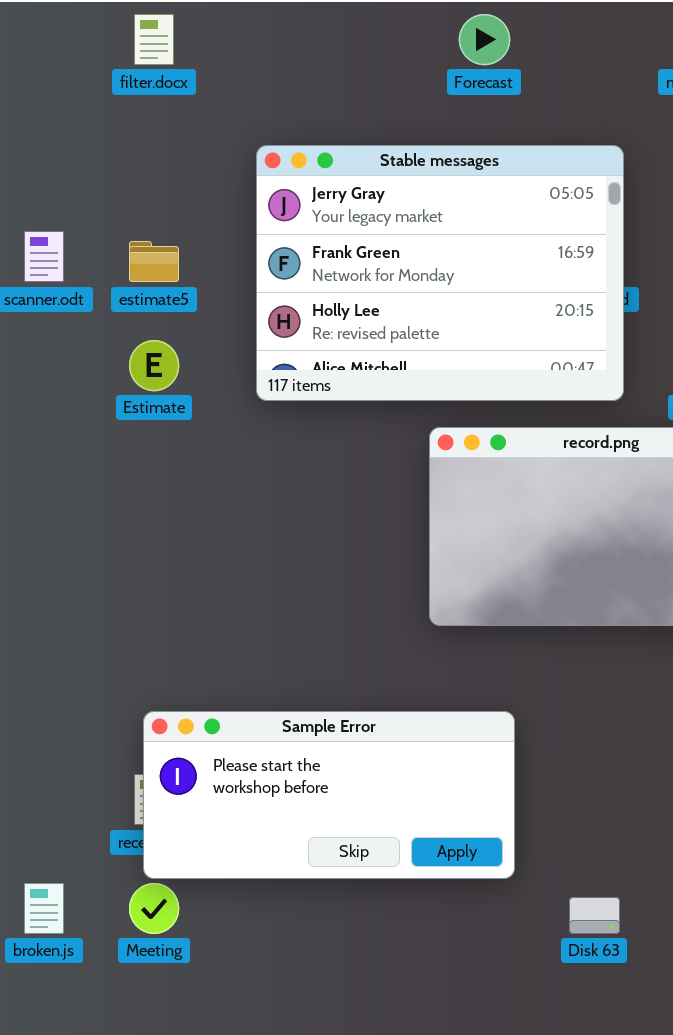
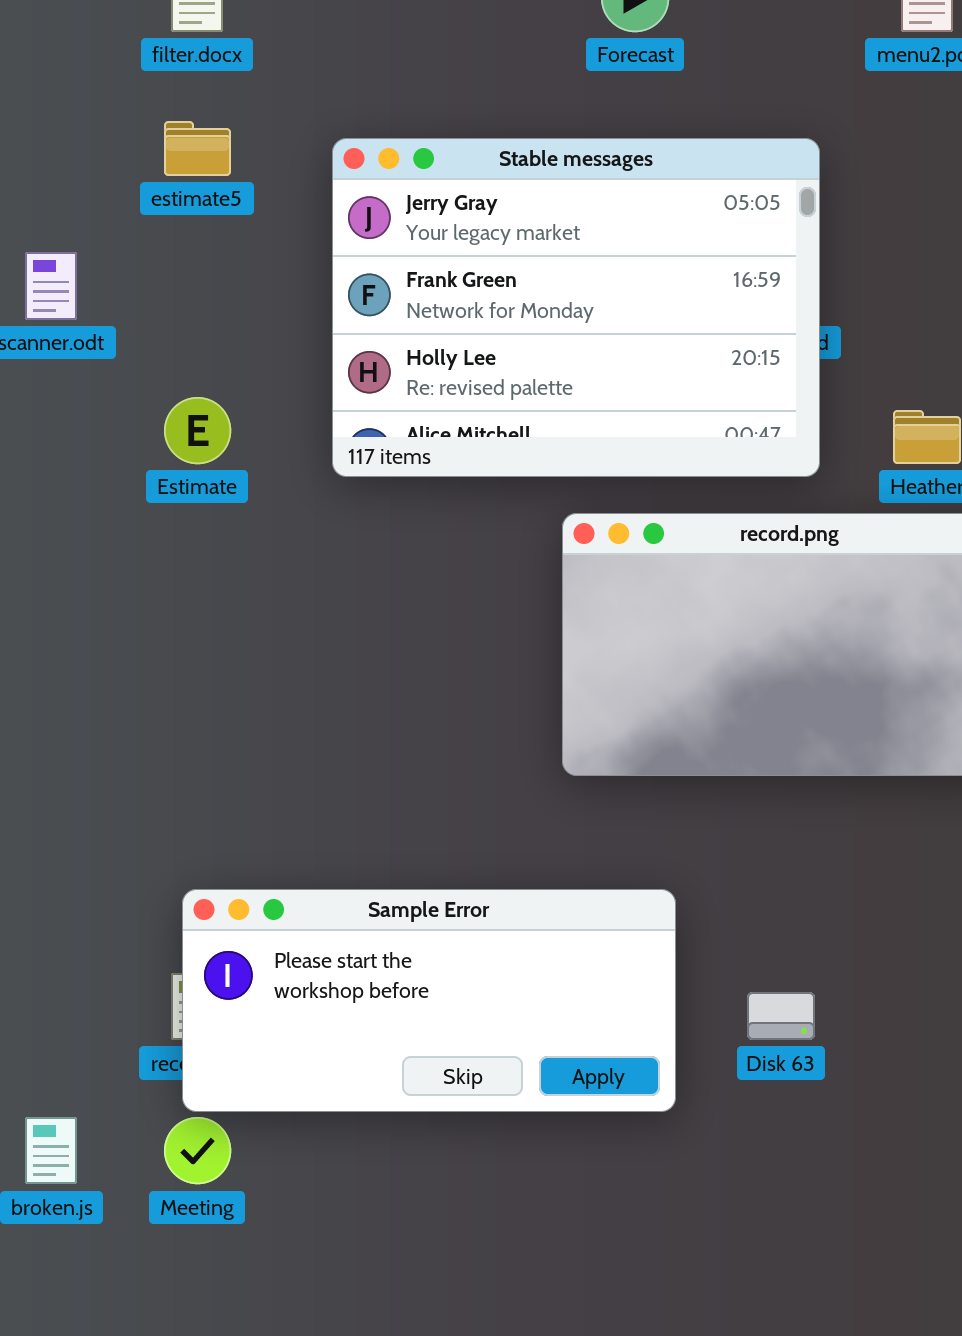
estimate5: [129,241,179,282] -> [164,121,231,176], moved
Disk 63: [569,897,620,934] -> [747,992,815,1040], moved

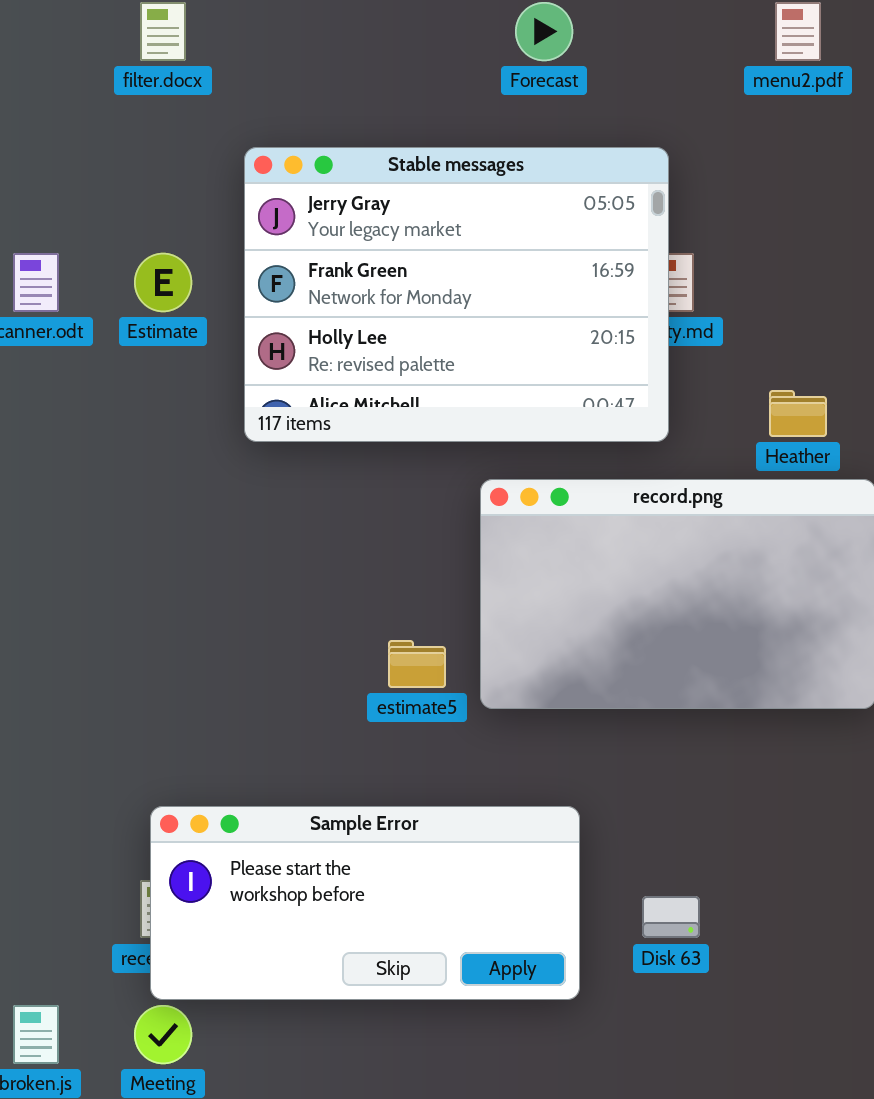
estimate5: [164,121,231,176] -> [388,640,446,688], moved
Stable messages: [332,138,820,477] -> [244,147,669,442], moved
Estimate: [164,397,231,464] -> [134,253,192,312], moved

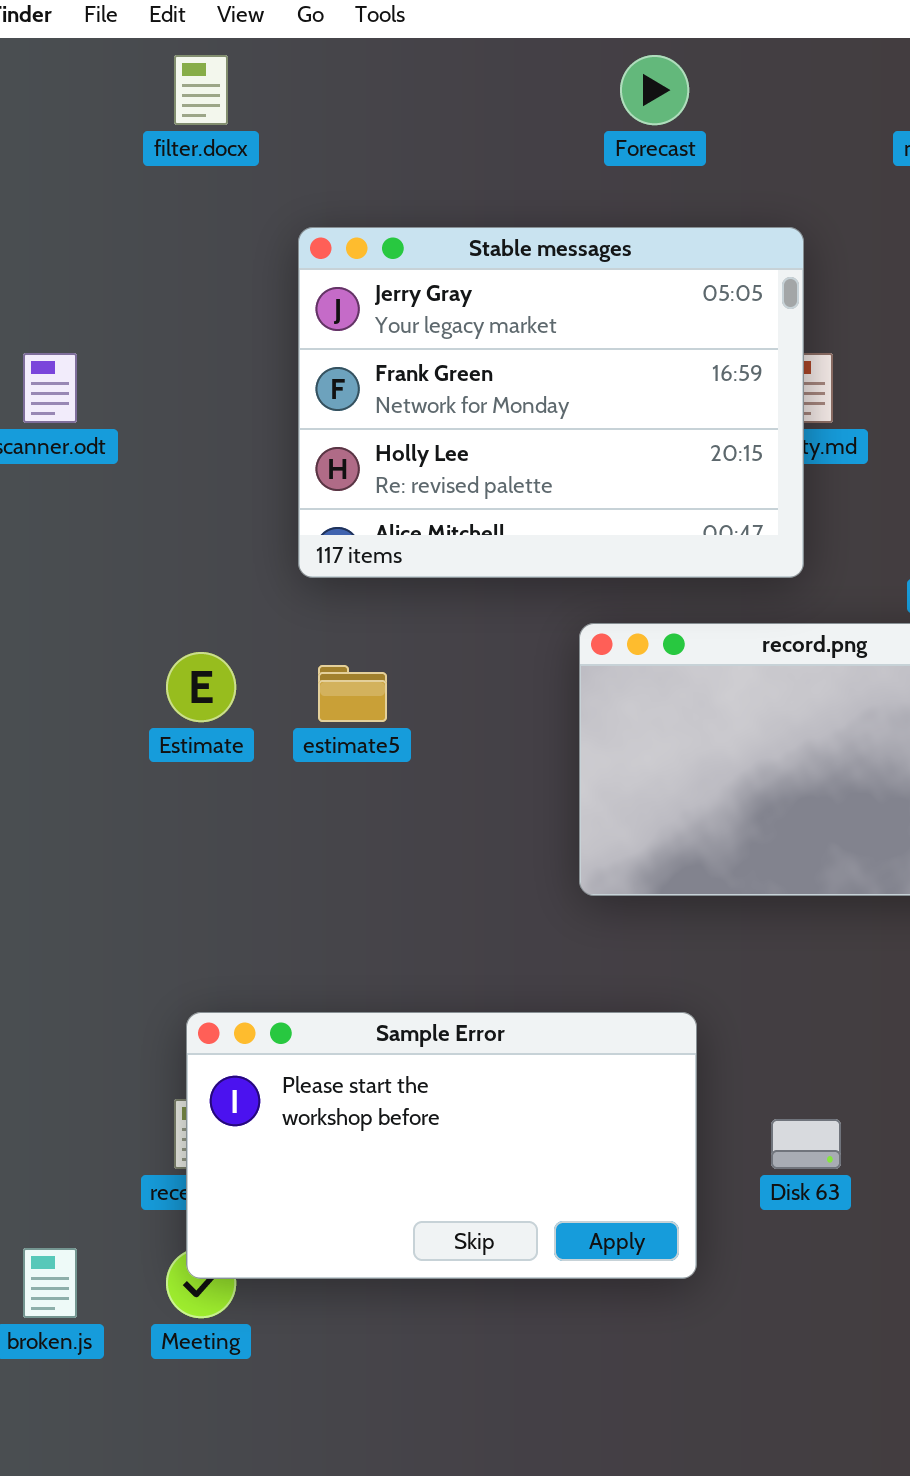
Estimate: [134,253,192,312] -> [166,652,236,722], moved
estimate5: [388,640,446,688] -> [318,665,387,722], moved
Sample Error: [150,806,580,1000] -> [186,1012,697,1279], resized

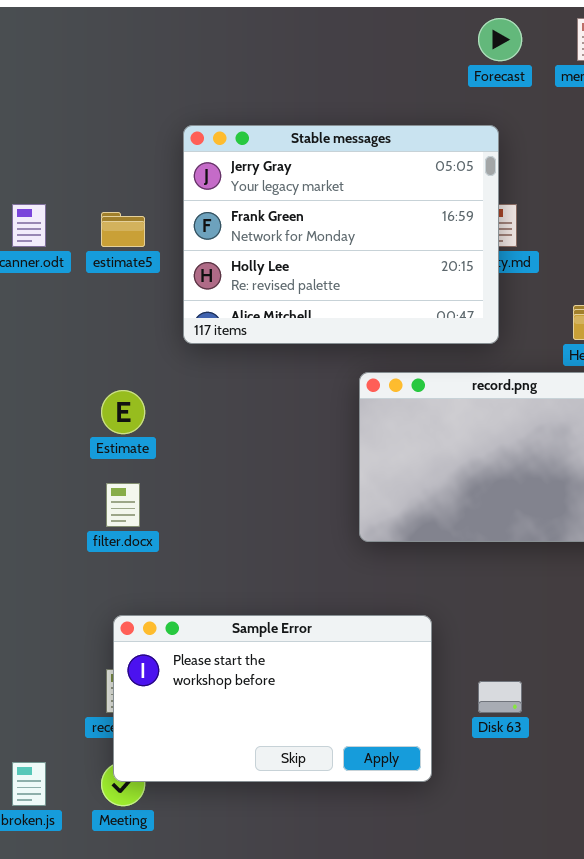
filter.docx: [174,55,228,125] -> [106,483,140,527], moved
Forecast: [620,55,689,125] -> [478,18,522,61], moved
estimate5: [318,665,387,722] -> [101,212,145,247], moved

